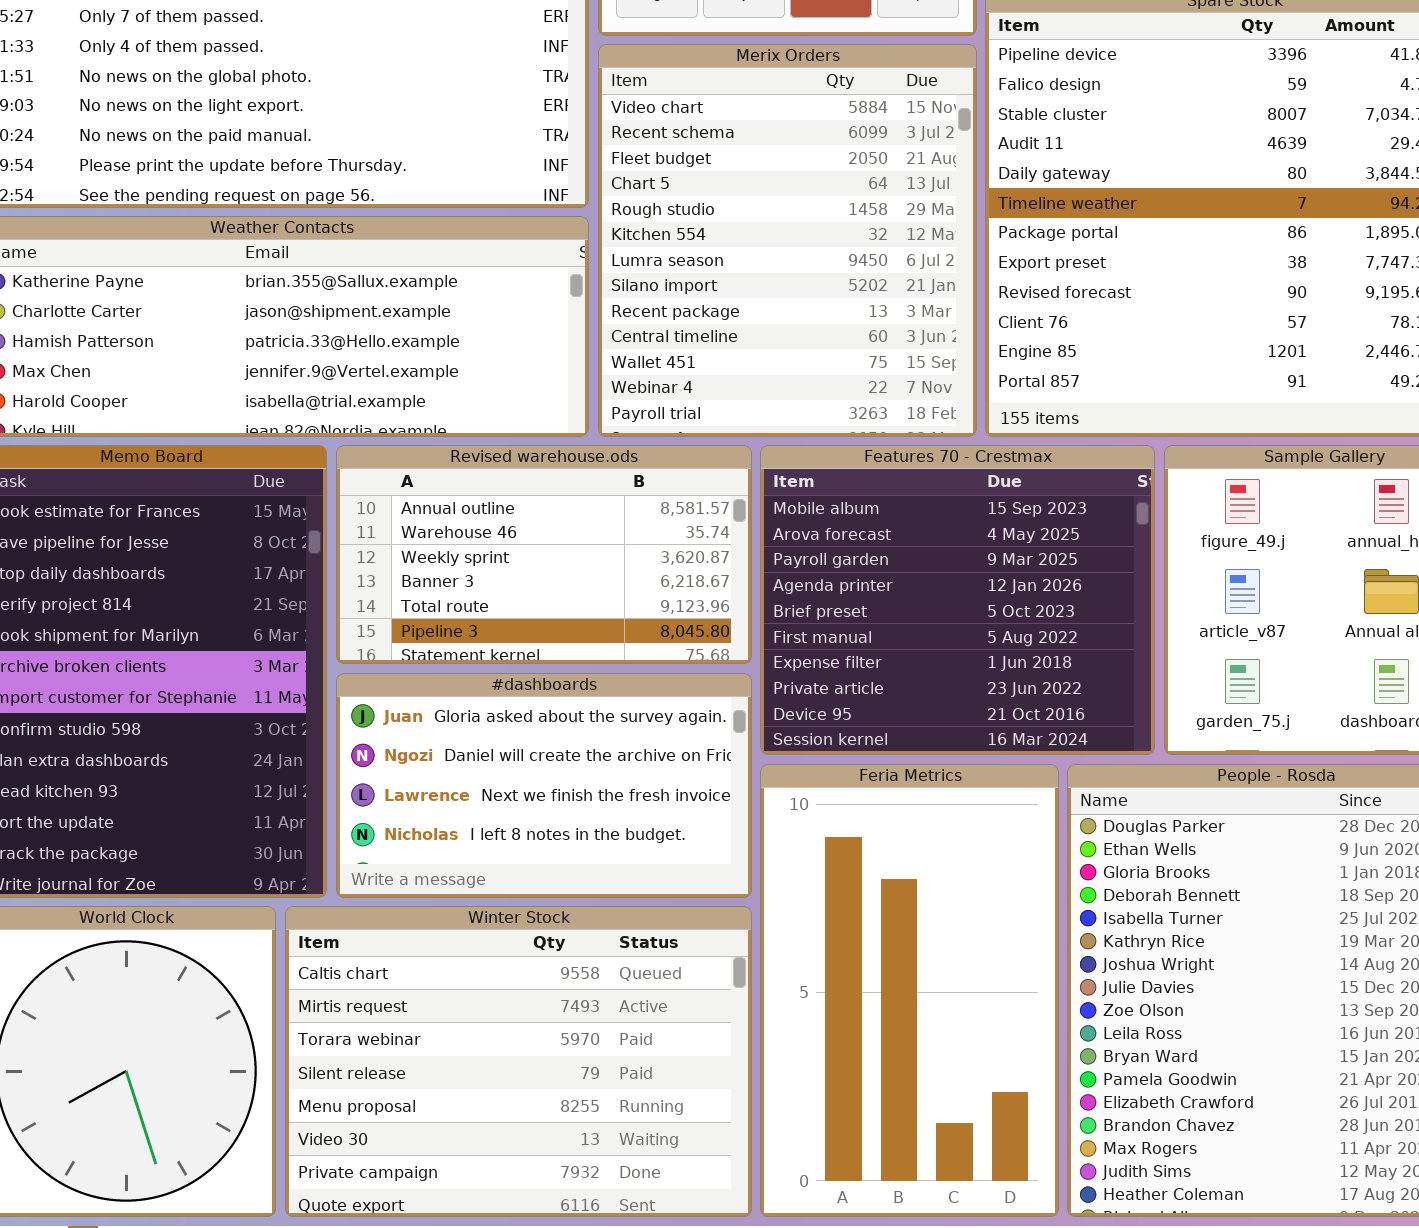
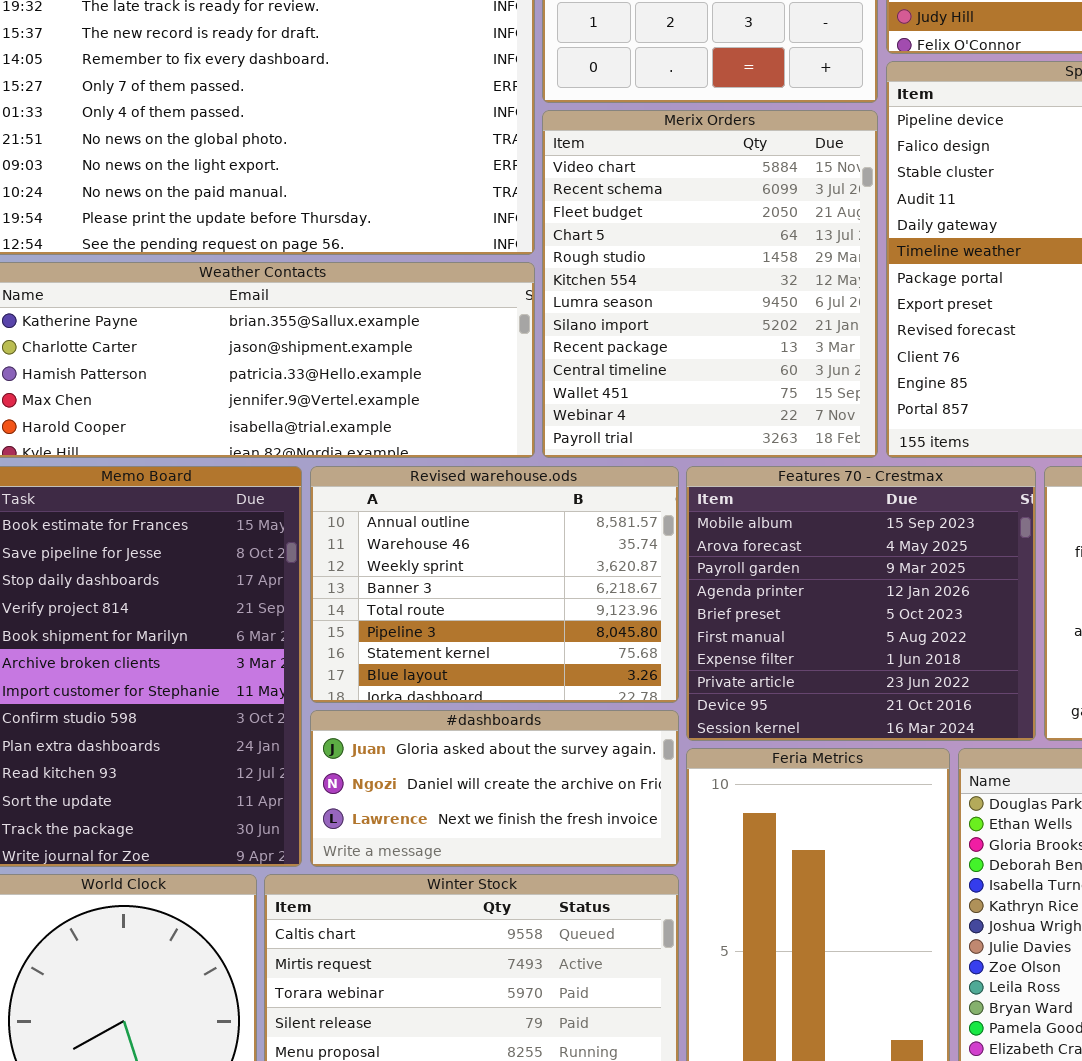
Revised warehouse.ods: [336,445,752,664] -> [310,466,679,703], resized
#dashboards: [336,673,752,898] -> [310,710,679,867], resized

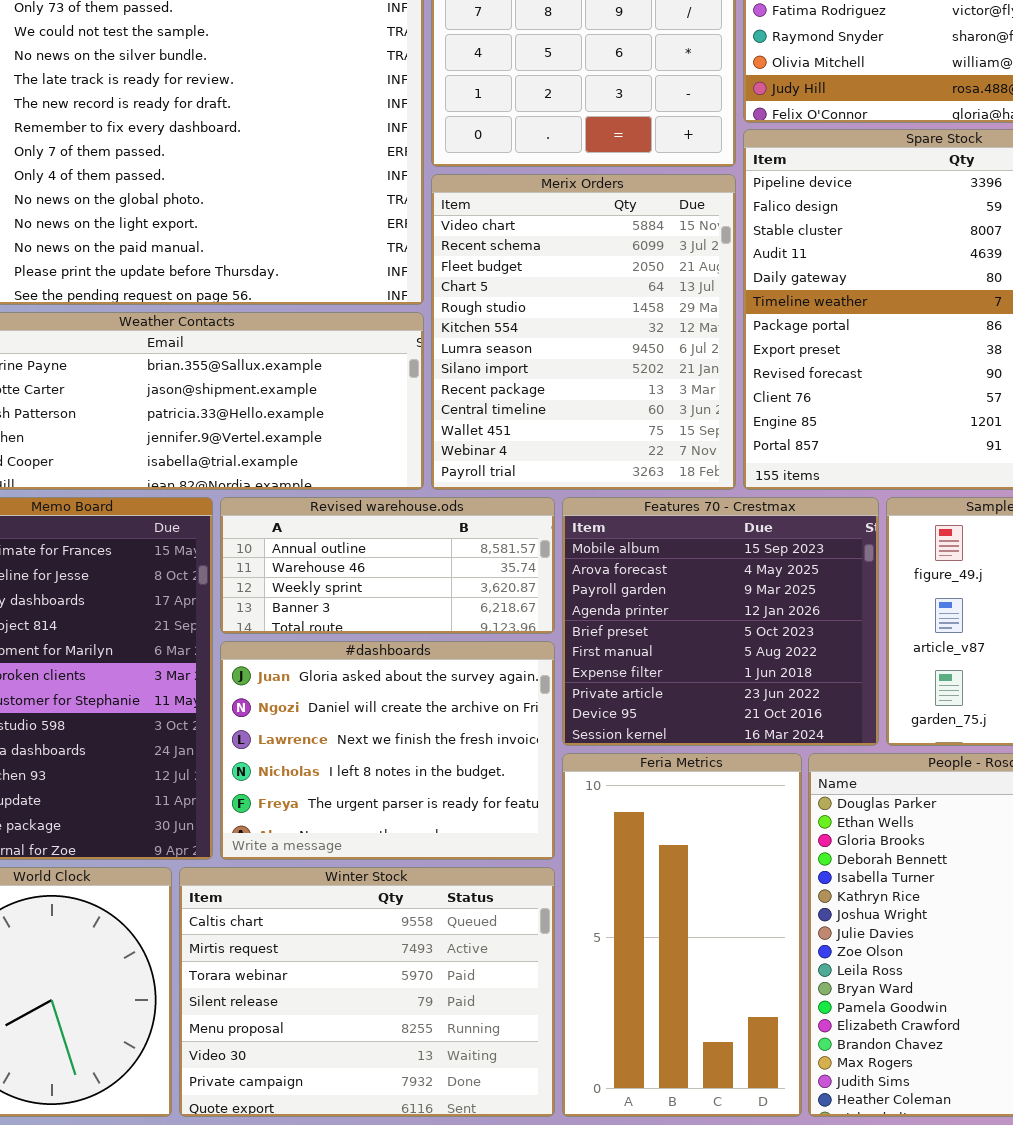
Revised warehouse.ods: [310,466,679,703] -> [220,497,555,634], resized
#dashboards: [310,710,679,867] -> [220,641,555,860], resized

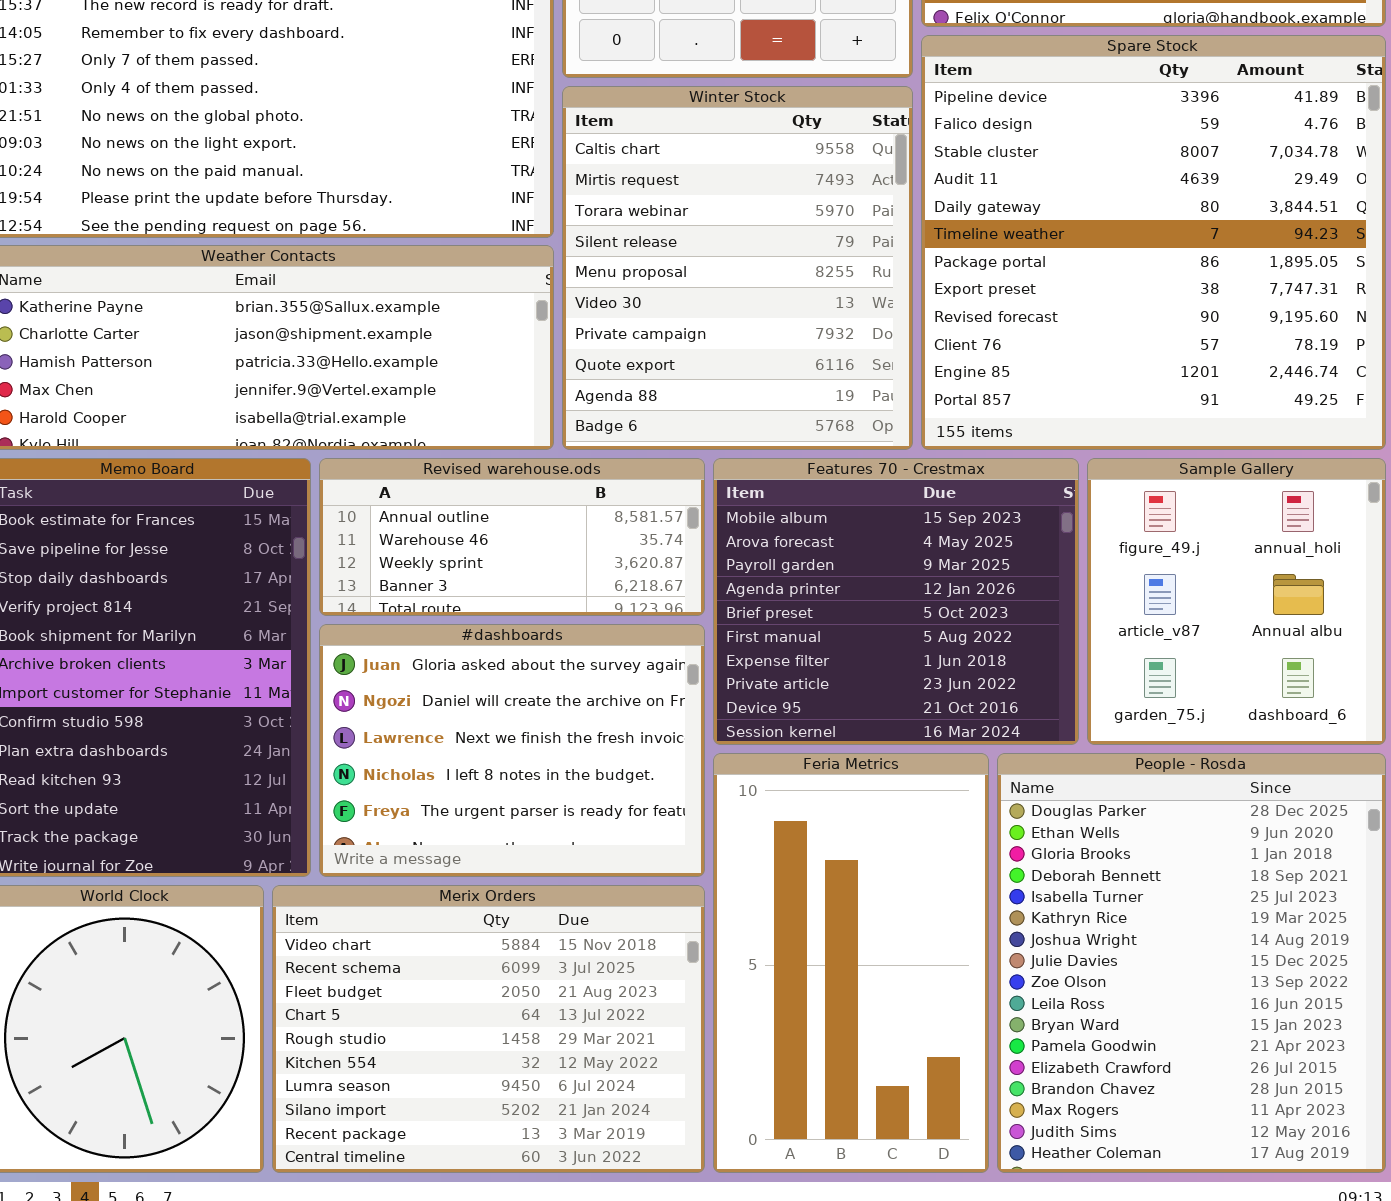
Merix Orders: [431,174,736,490] -> [272,885,705,1173], moved, resized
Winter Stock: [179,867,555,1117] -> [562,86,913,450], moved, resized

